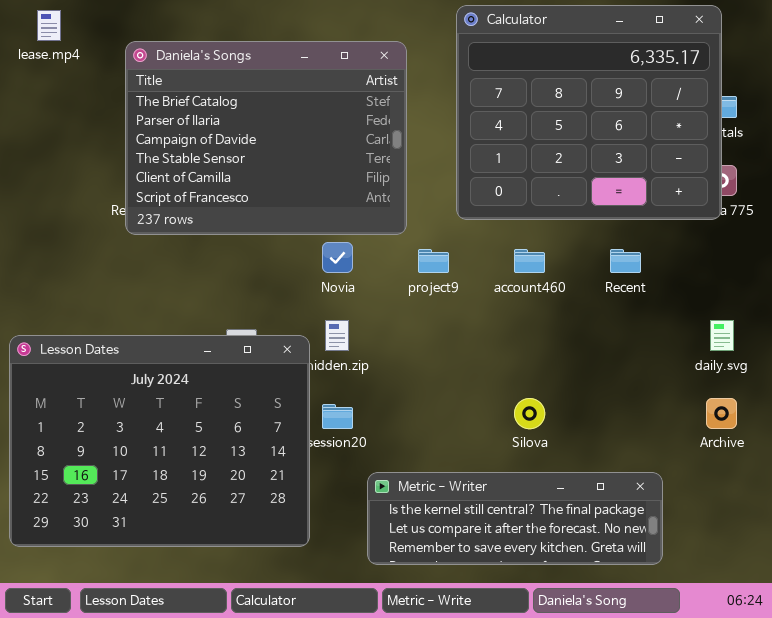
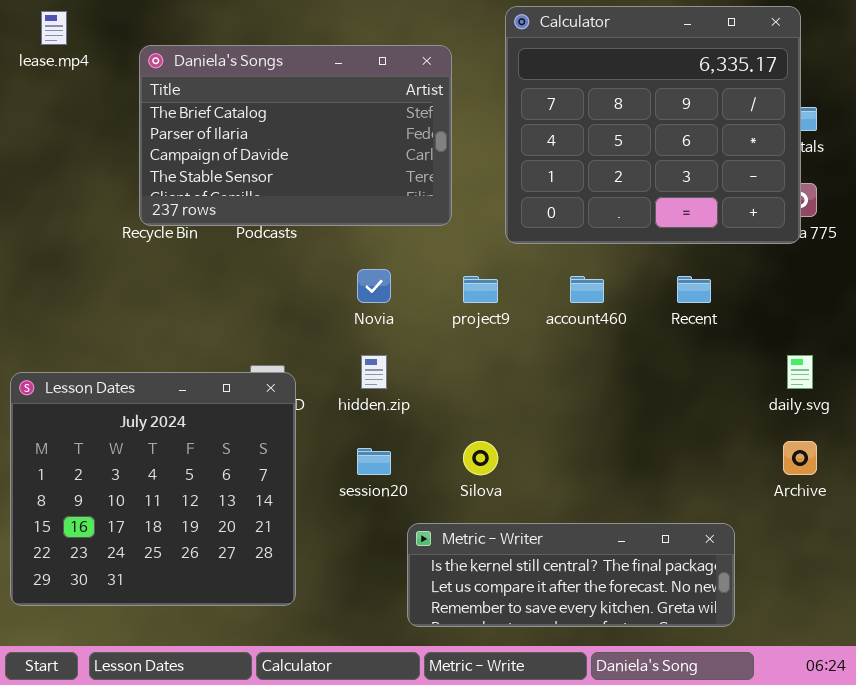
Daniela's Songs: [125,41,407,235] -> [139,45,452,226], resized
Lesson Dates: [9,335,310,547] -> [10,372,296,606], resized
Silova: [514,398,545,429] -> [463,441,498,475], moved

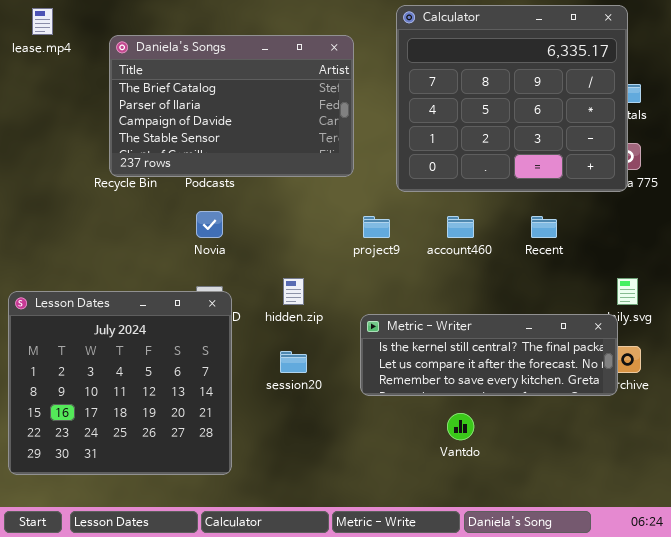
Novia: [357,269,391,303] -> [196,211,223,238], moved
Metric - Writer: [407,523,735,627] -> [360,314,618,396], moved

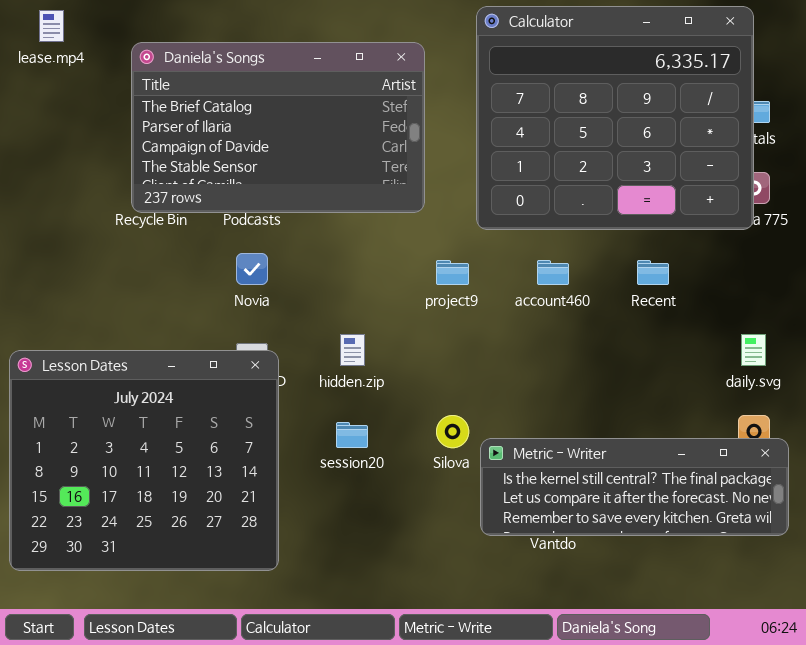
Metric - Writer: [360,314,618,396] -> [480,438,789,536], moved

